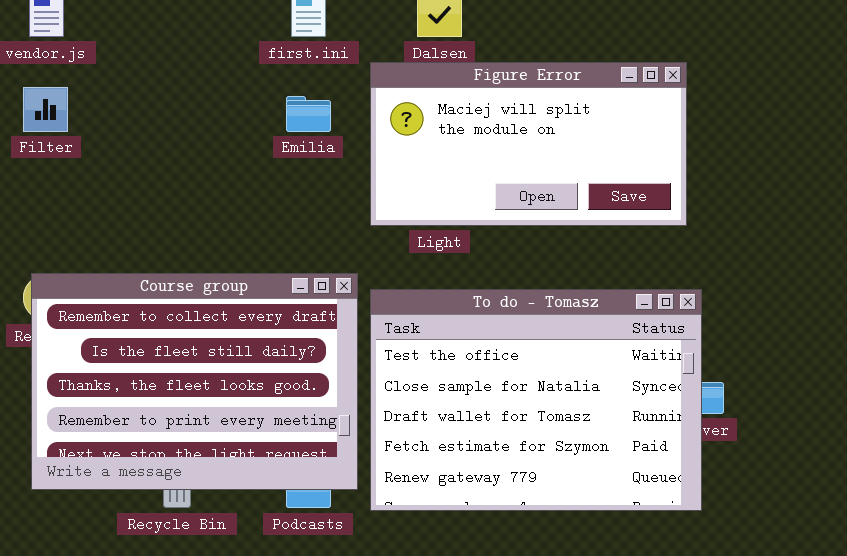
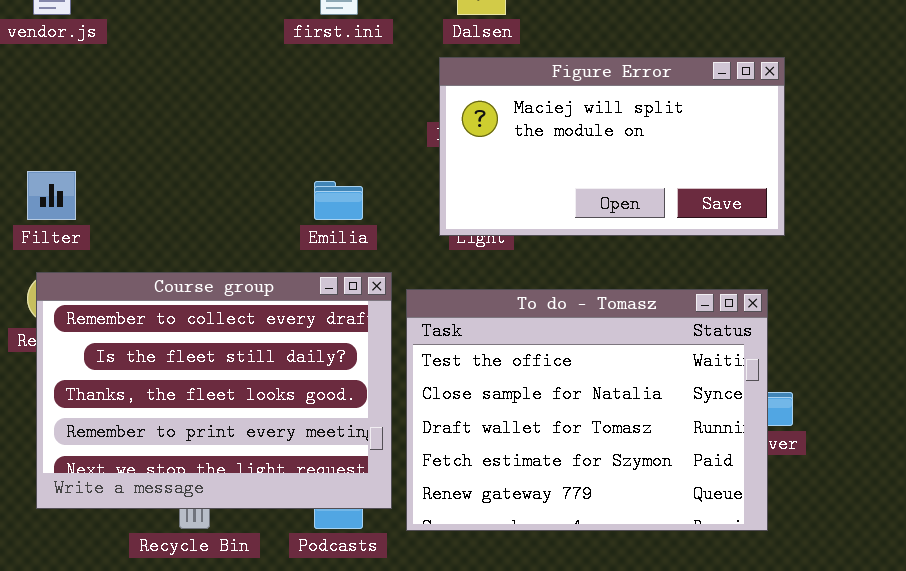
Figure Error: [370,62,687,226] -> [439,57,785,236], moved
Filter: [23,87,68,132] -> [27,171,76,220], moved
Emilia: [286,96,331,132] -> [314,181,363,220], moved

